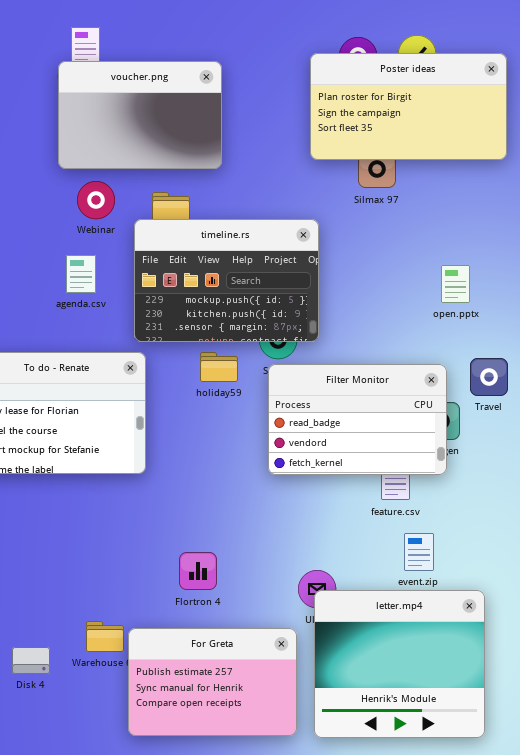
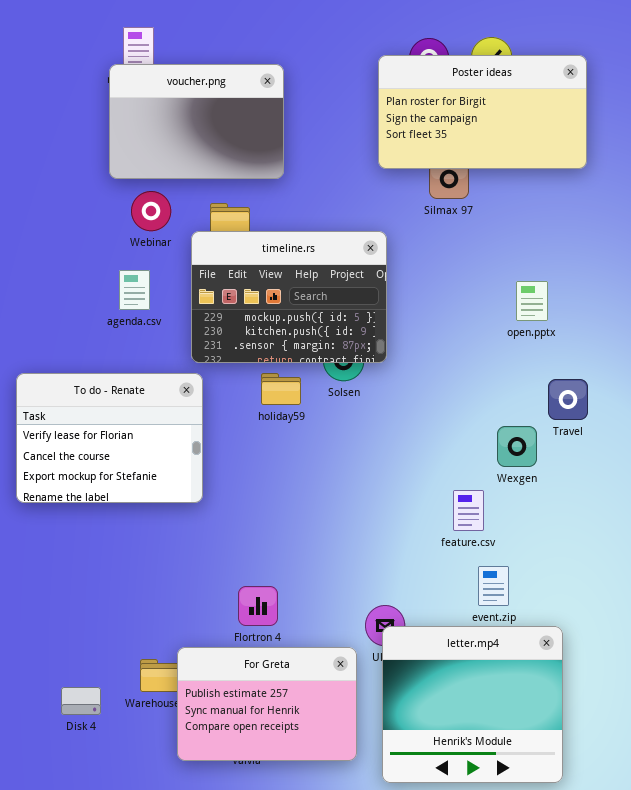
Filter Monitor: [268,364,447,475] -> none, closed
For Greta: [128,628,297,736] -> [177,647,357,761], moved

